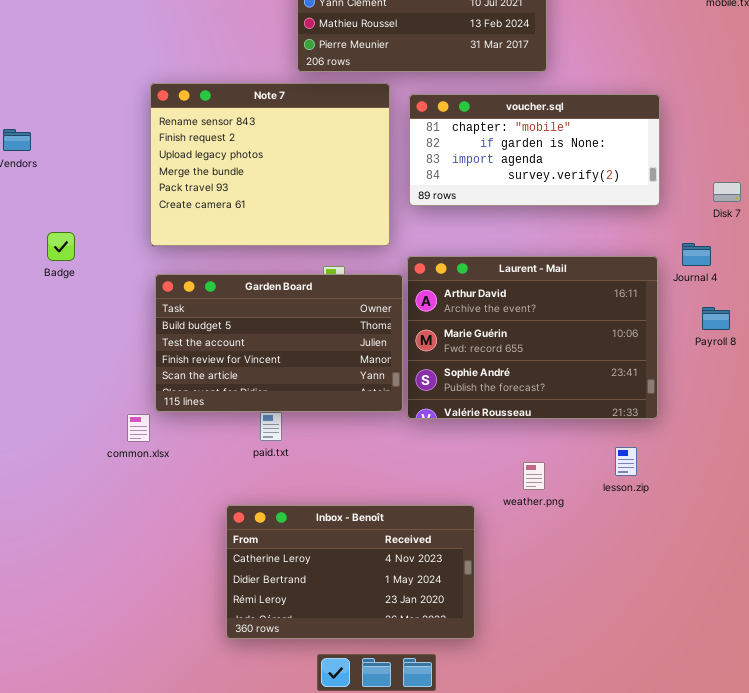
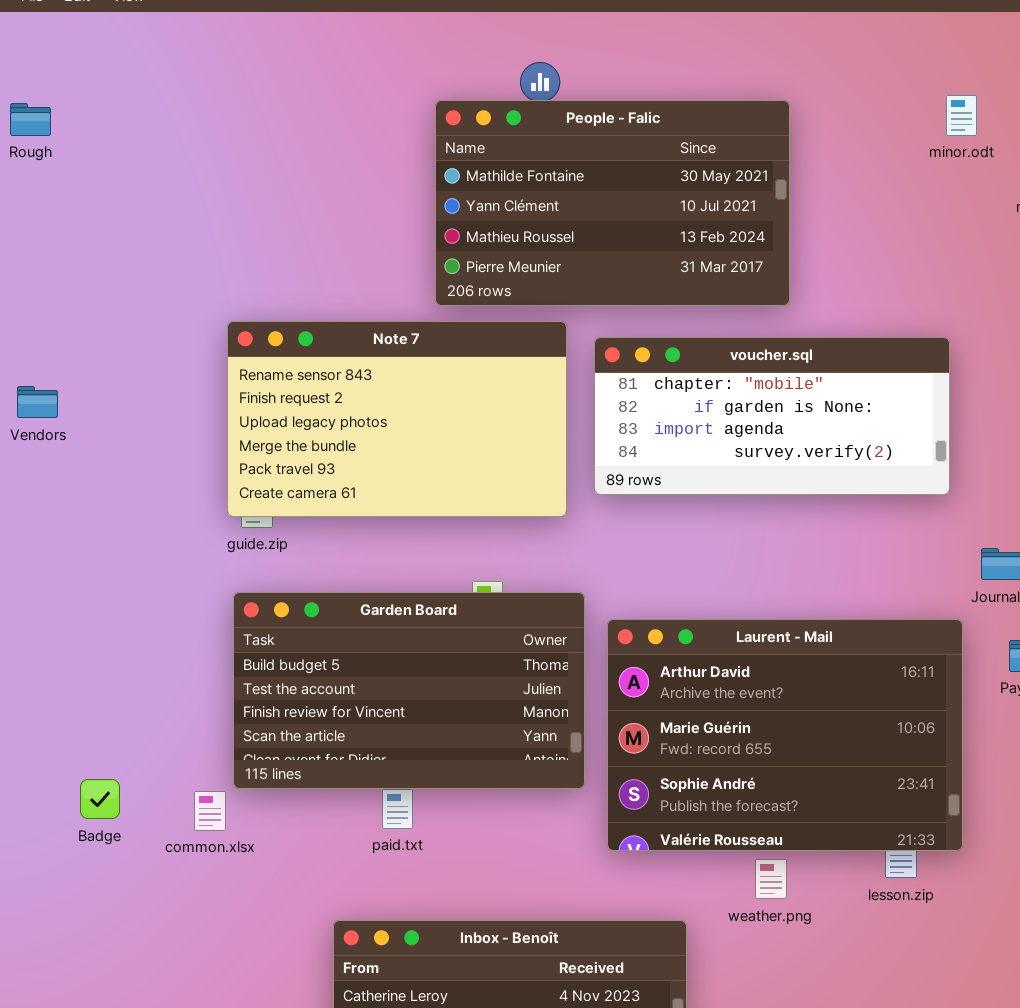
Note 7: [150,83,390,246] -> [227,321,567,517], resized
Badge: [47,232,75,261] -> [80,779,120,819], moved
Laurent - Mail: [407,256,658,419] -> [607,619,963,851], moved

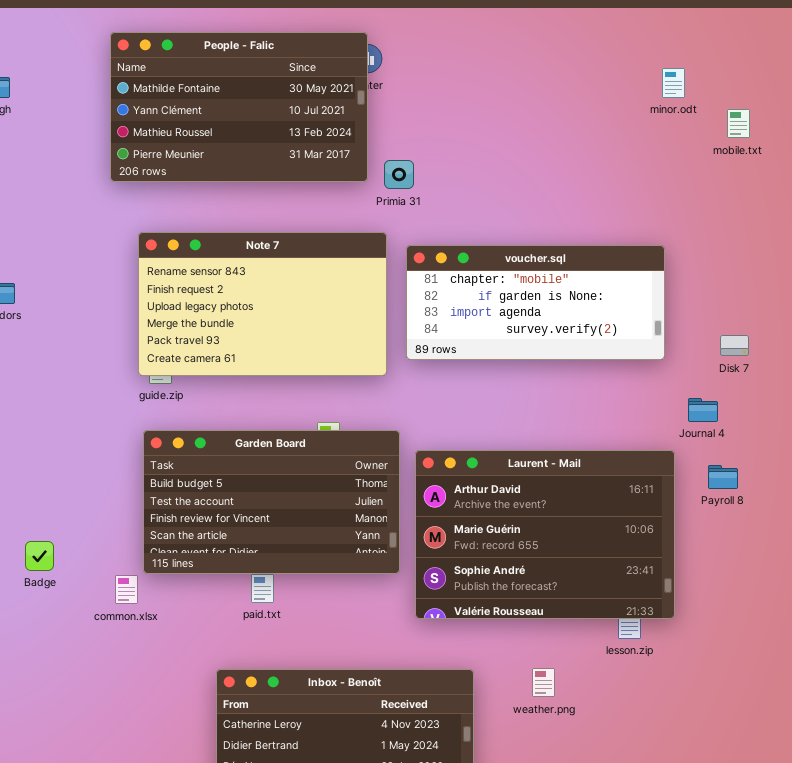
People - Falic: [435,100,790,306] -> [110,32,368,182], moved
Badge: [80,779,120,819] -> [25,541,54,571], moved
weather.png: [755,859,787,899] -> [532,668,555,697], moved

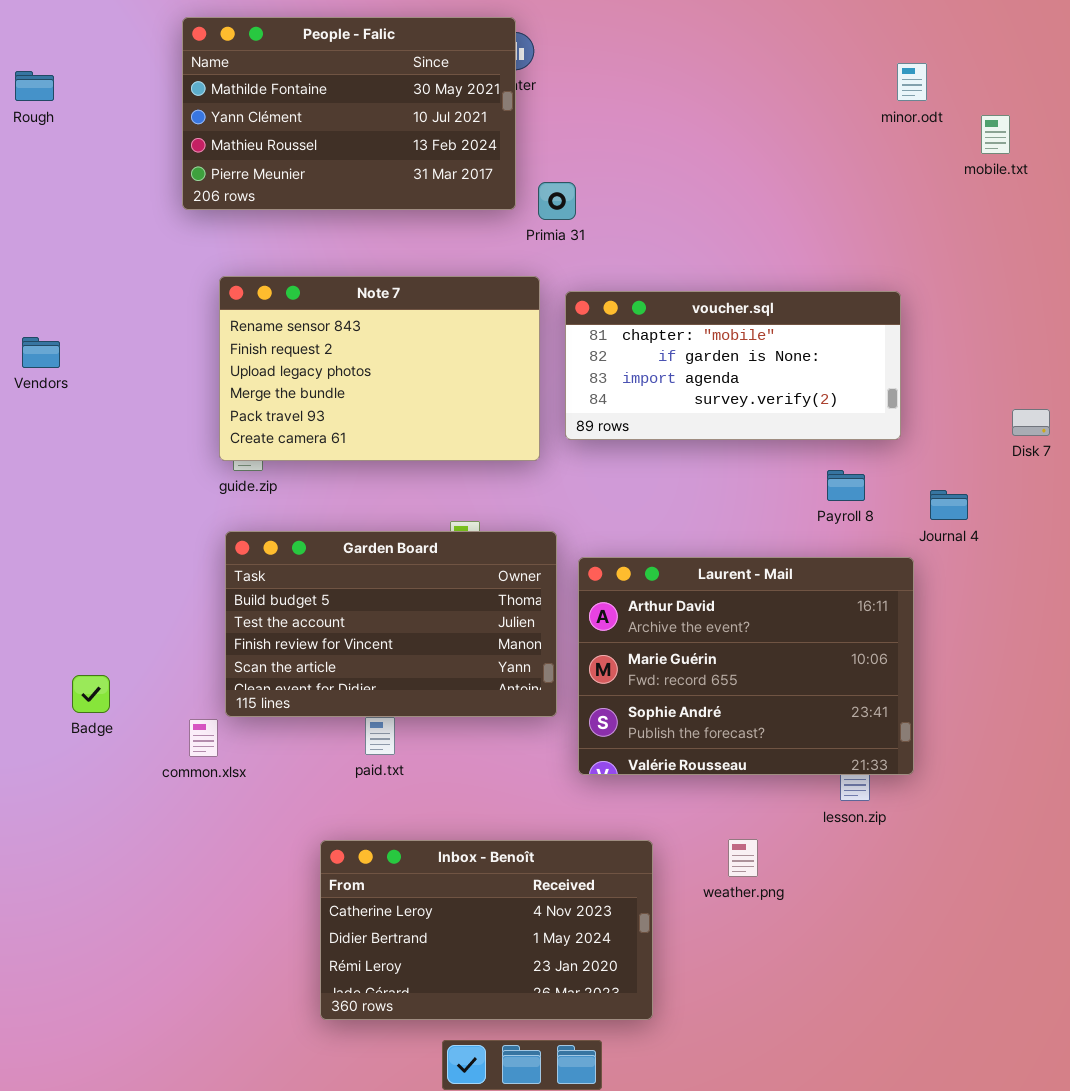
Disk 7: [720,335,749,356] -> [1012,409,1050,436], moved
Payroll 8: [708,465,738,489] -> [827,470,865,501], moved

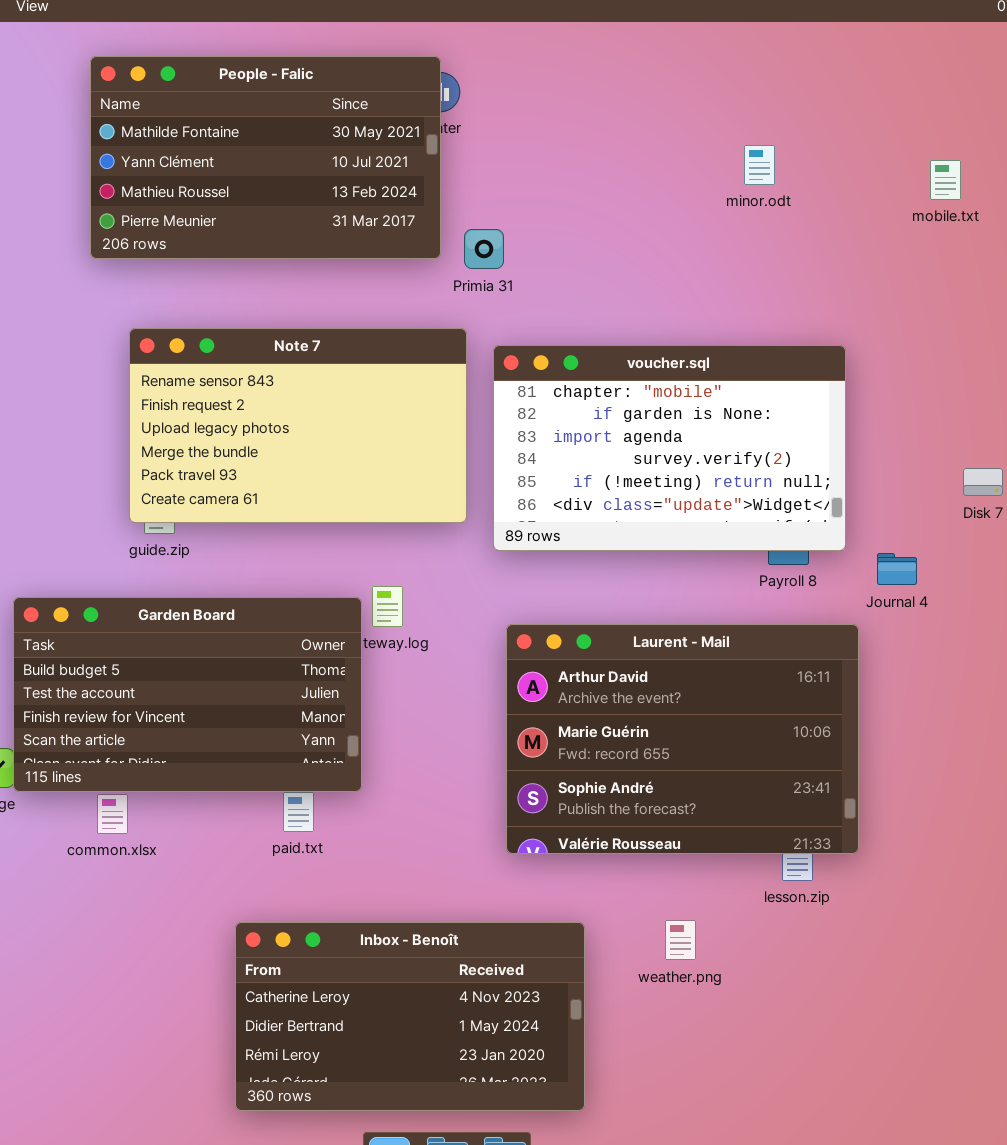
minor.odt: [897,63,927,101] -> [744,145,775,185], moved
voucher.sql: [565,291,901,440] -> [493,345,846,551], resized
Garden Board: [225,531,557,717] -> [13,597,362,792], moved

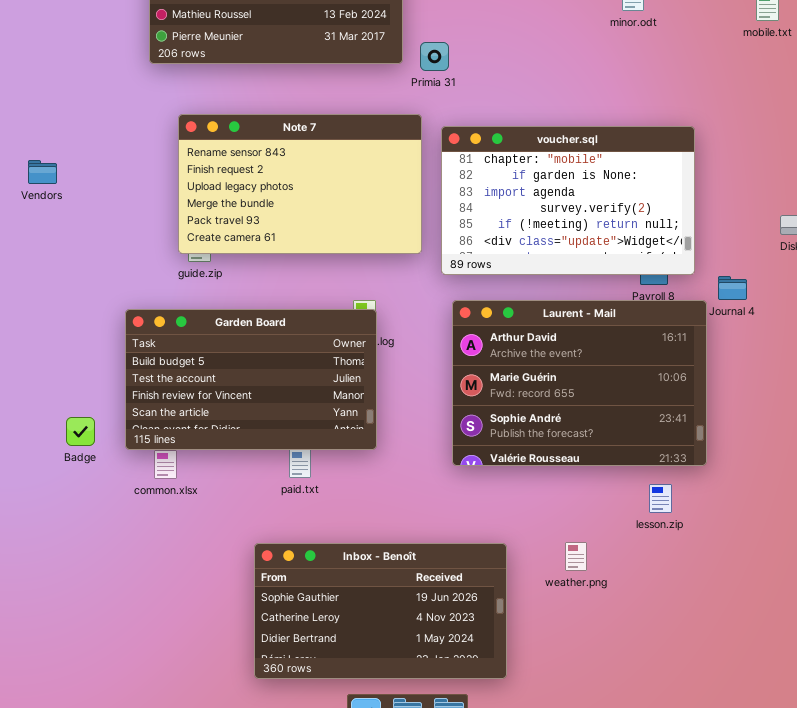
Garden Board: [13,597,362,792] -> [125,309,377,450], moved
Laurent - Mail: [506,624,859,854] -> [452,300,707,466], moved
Inbox - Benoît: [235,922,585,1111] -> [254,543,507,679], scrolled up 1 row

